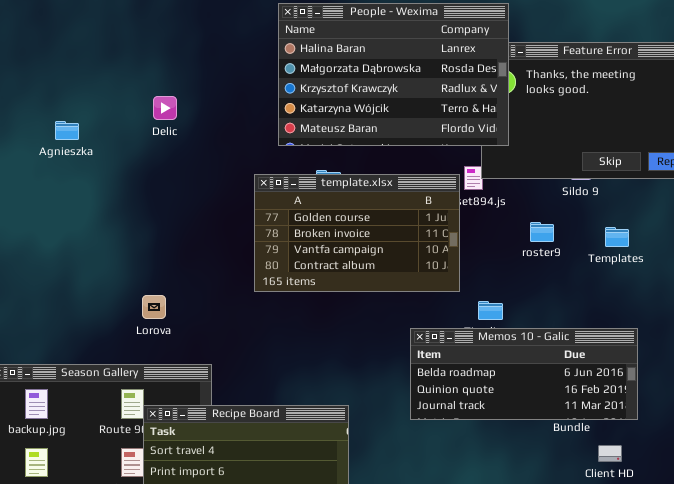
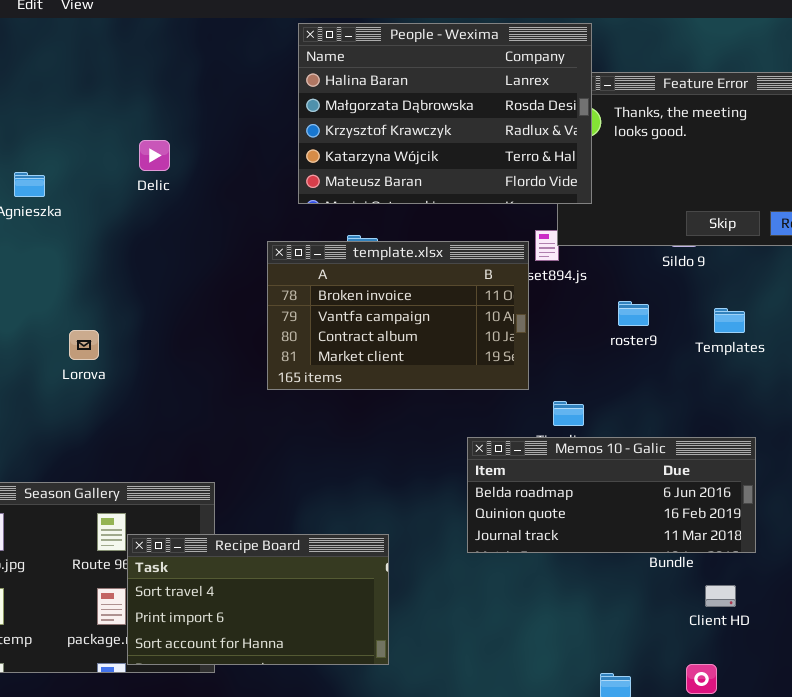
template.xlsx: [254,174,460,292] -> [267,241,529,390], scrolled down 1 row
Lorova: [142,295,166,319] -> [69,330,99,360], moved

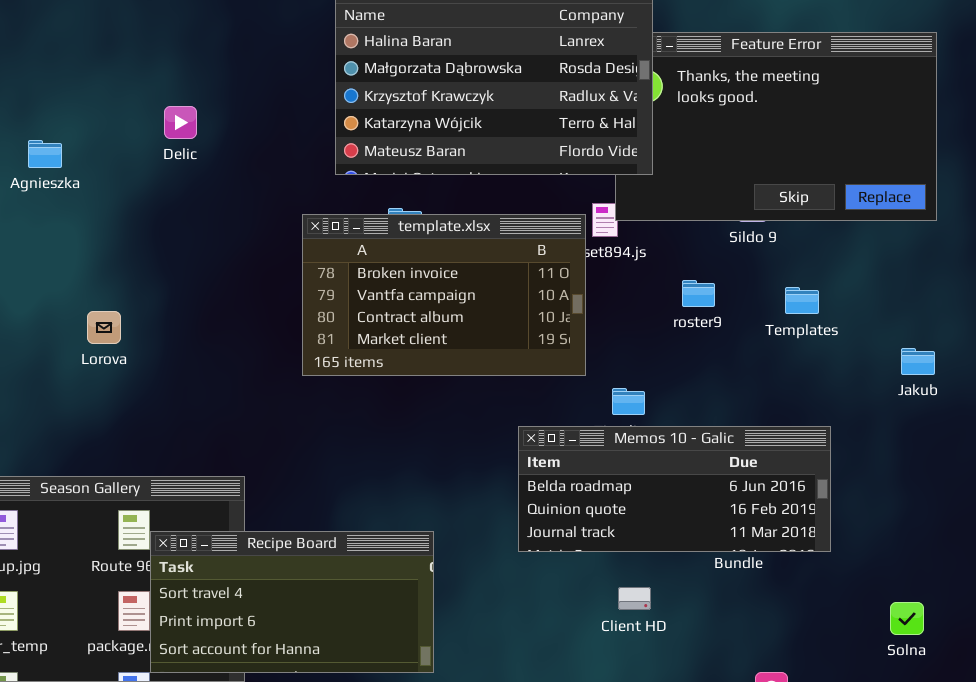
Client HD: [705,585,736,607] -> [618,587,651,610], moved

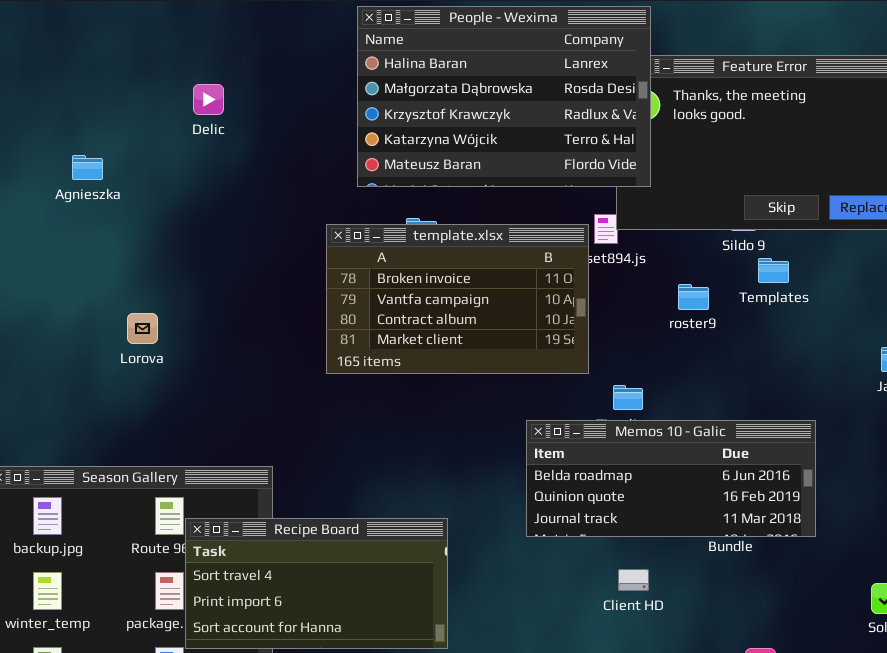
Delic: [164,106,197,139] -> [193,84,224,115], moved
Templates: [785,287,819,314] -> [758,258,789,283], moved

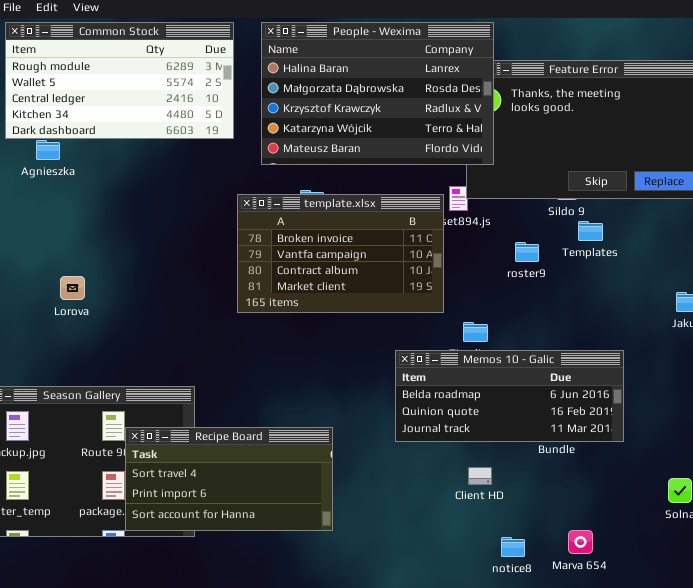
Common Stock: none -> [5,22,234,139], opened
Lorova: [127,313,158,344] -> [60,276,85,300], moved

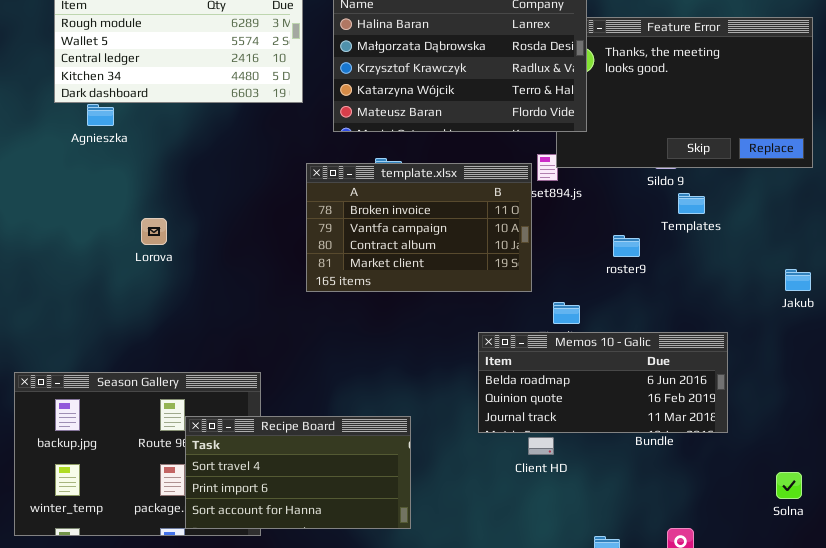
roster9: [515,242,539,262] -> [613,235,640,257], moved
Lorova: [60,276,85,300] -> [141,218,167,245], moved
Client HD: [468,467,492,485] -> [528,437,554,455], moved

